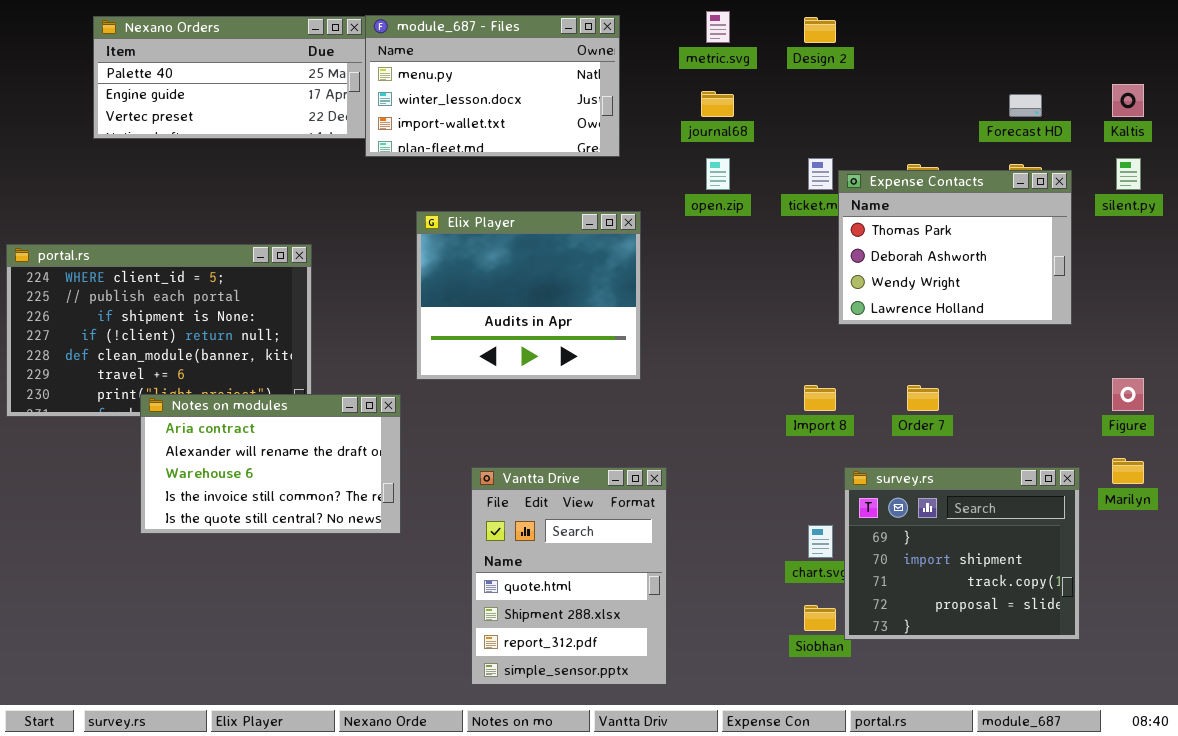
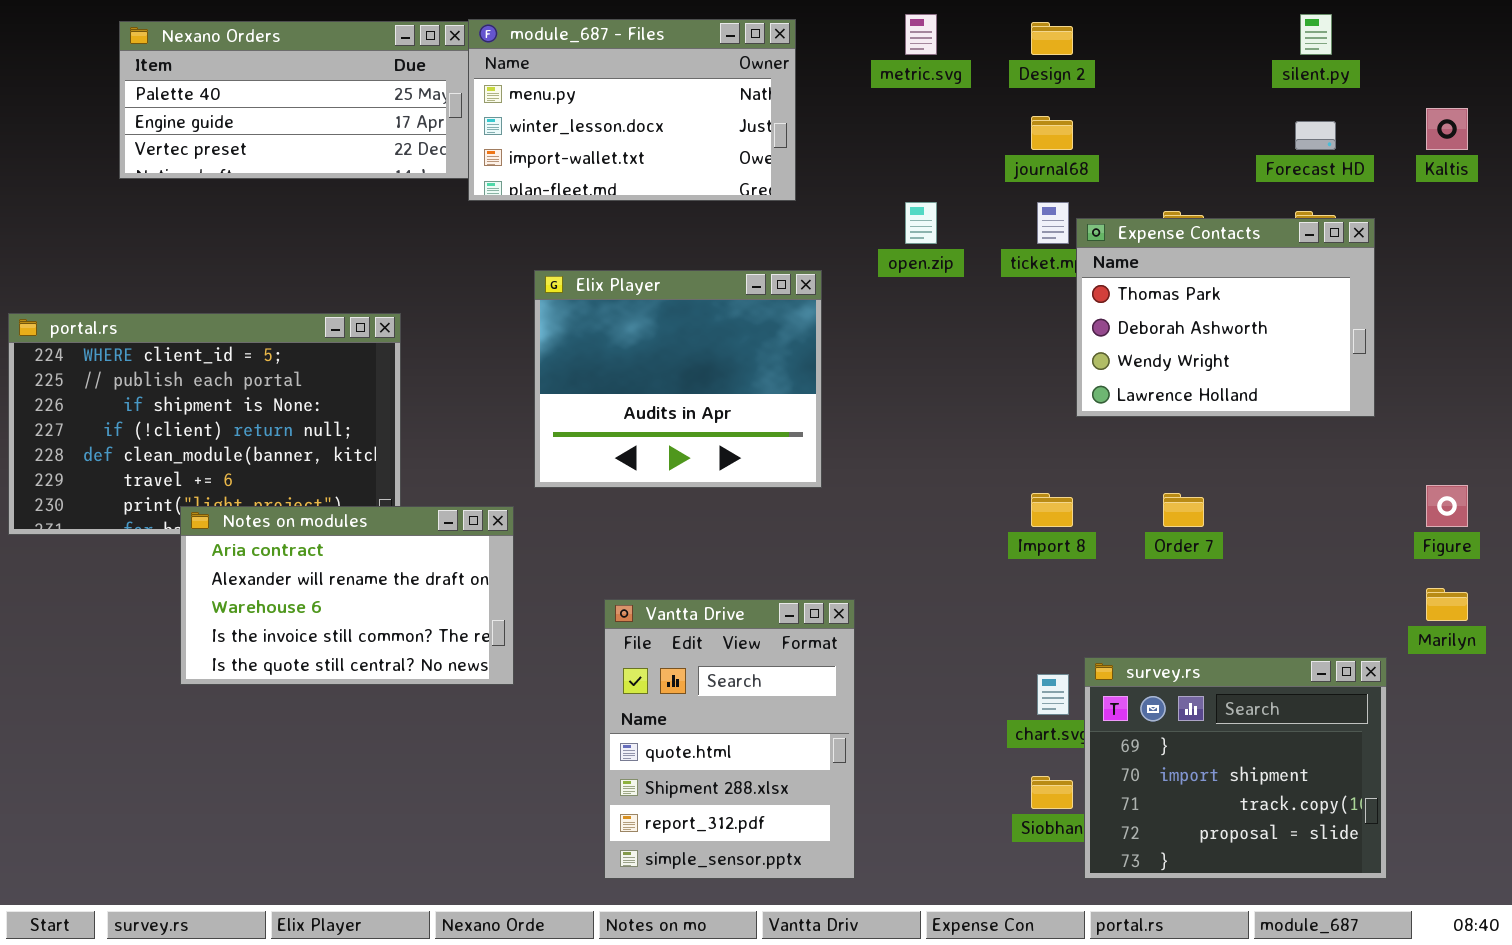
journal68: [701,91,734,117] -> [1031,116,1073,150], moved
silent.py: [1116,158,1141,190] -> [1300,14,1332,55], moved
survey.rs: [844,467,1080,640] -> [1084,657,1387,879], moved

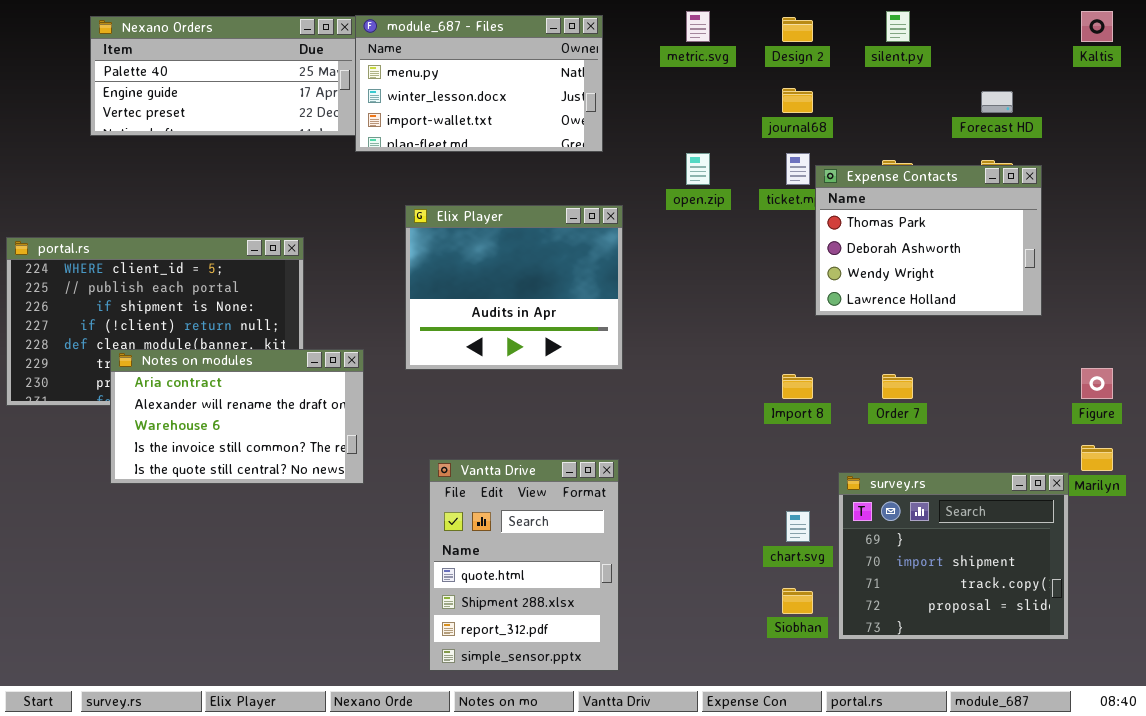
silent.py: [1300,14,1332,55] -> [886,11,910,42], moved
Kaltis: [1426,108,1468,150] -> [1081,11,1113,42], moved
Notes on modules: [180,506,514,685] -> [110,349,364,484], moved
Vantta Drive: [604,599,855,879] -> [429,459,619,671], moved
survey.rs: [1084,657,1387,879] -> [838,472,1069,640], moved

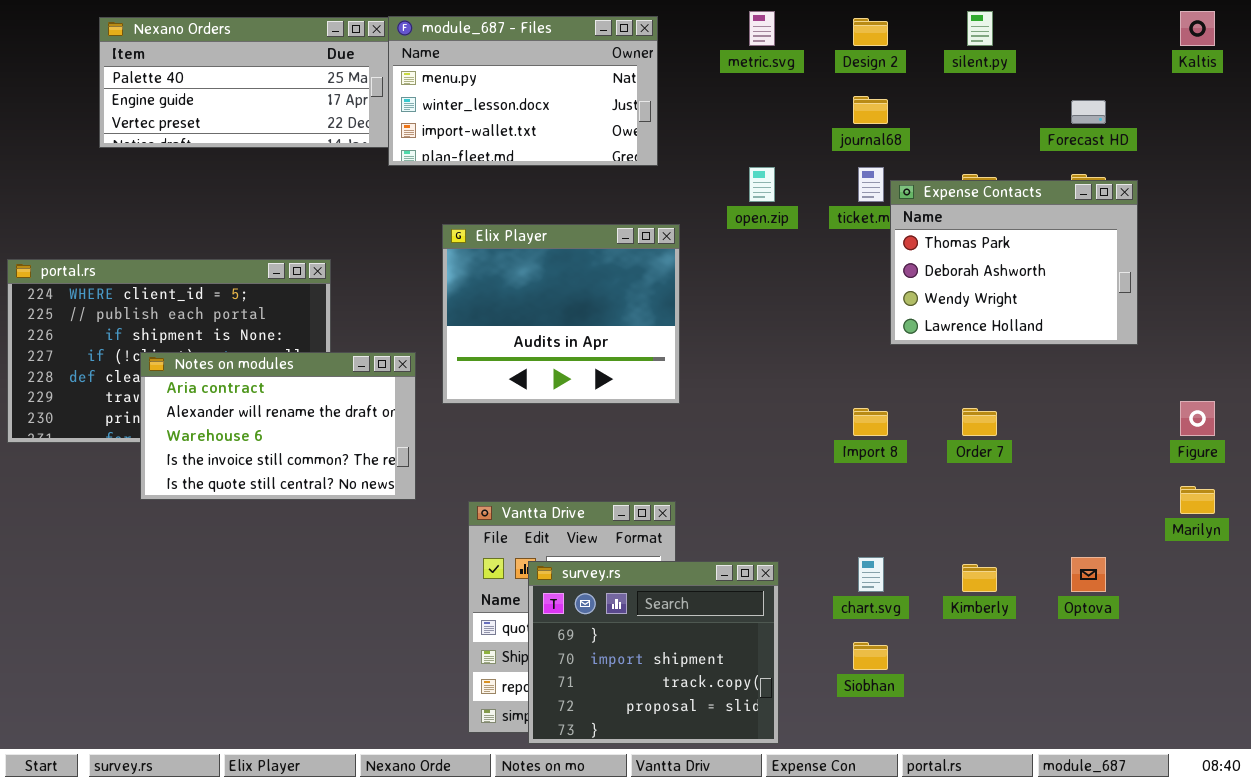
Notes on modules: [110,349,364,484] -> [140,352,416,500], moved
survey.rs: [838,472,1069,640] -> [528,561,779,744], moved

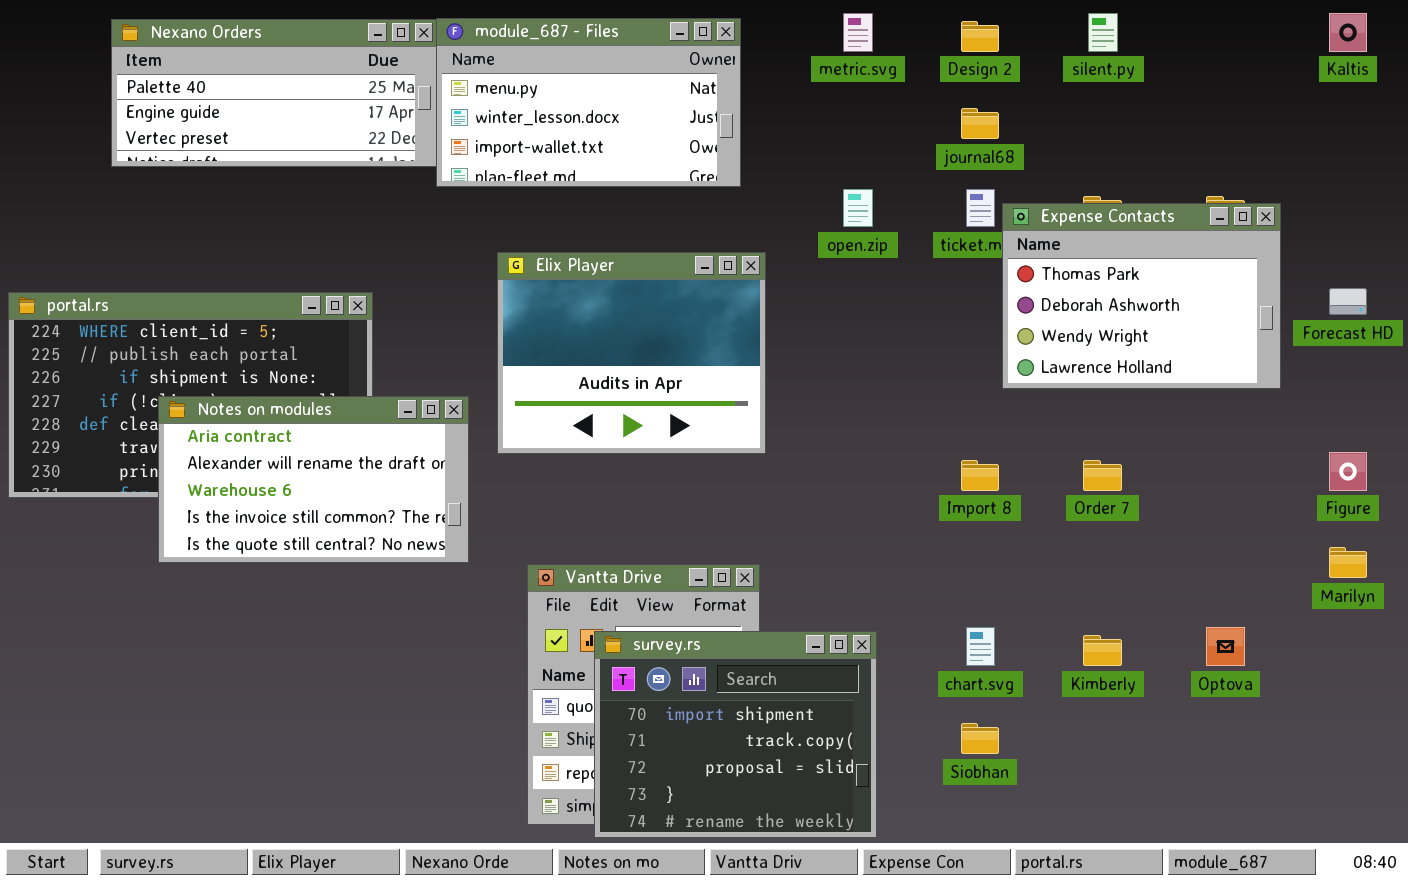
Forecast HD: [1071,100,1106,124] -> [1329,288,1367,315], moved
survey.rs: [528,561,779,744] -> [594,631,877,838], scrolled down 1 row

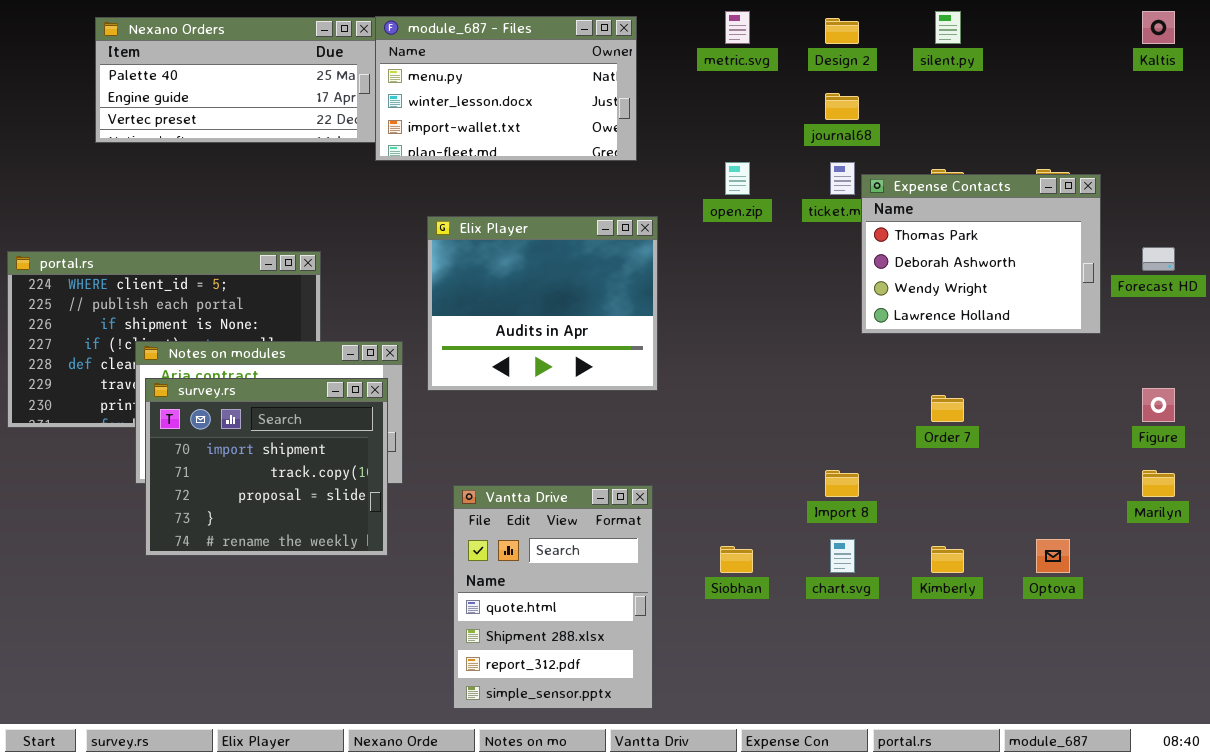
Import 8: [961,460,999,491] -> [825,470,859,497], moved
survey.rs: [594,631,877,838] -> [145,378,388,556], moved
Siobhan: [961,723,999,754] -> [720,546,753,573], moved

